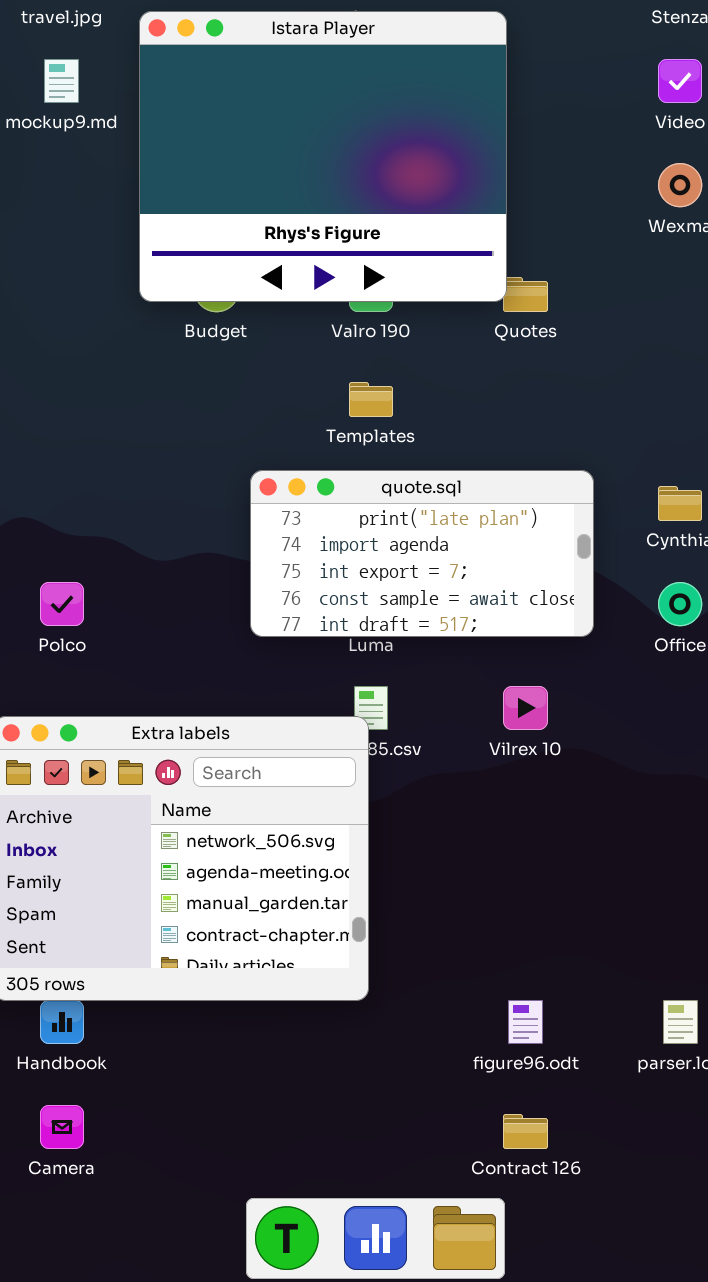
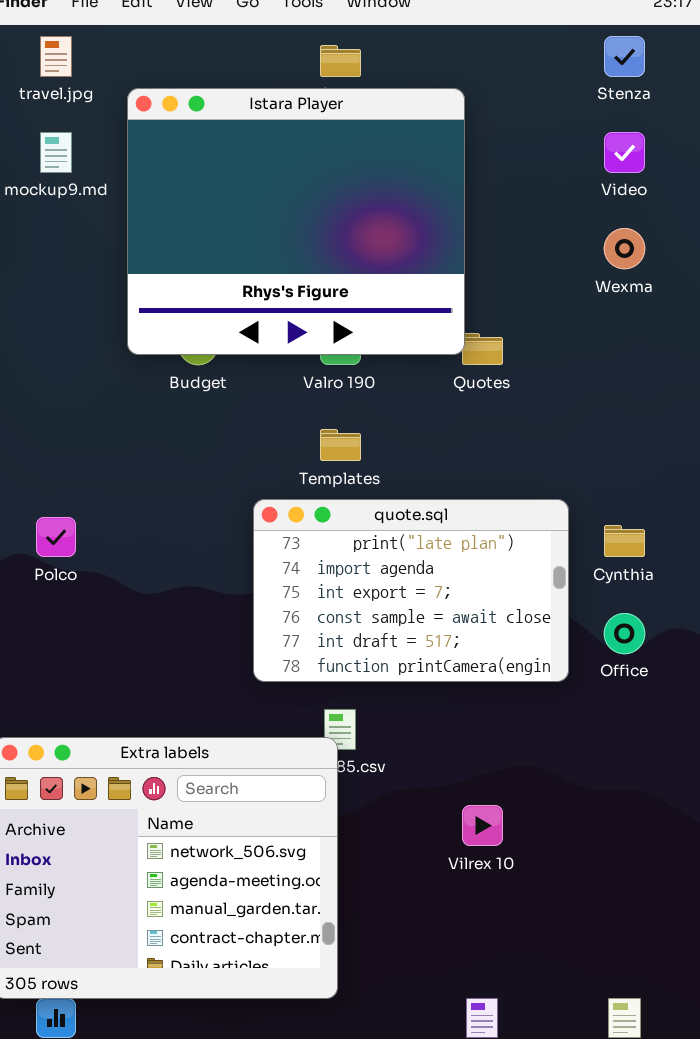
quote.sql: [250,470,594,637] -> [253,499,569,682], moved, resized
Polco: [40,582,84,626] -> [36,517,76,557], moved
Vilrex 10: [503,686,548,730] -> [462,805,503,846], moved

